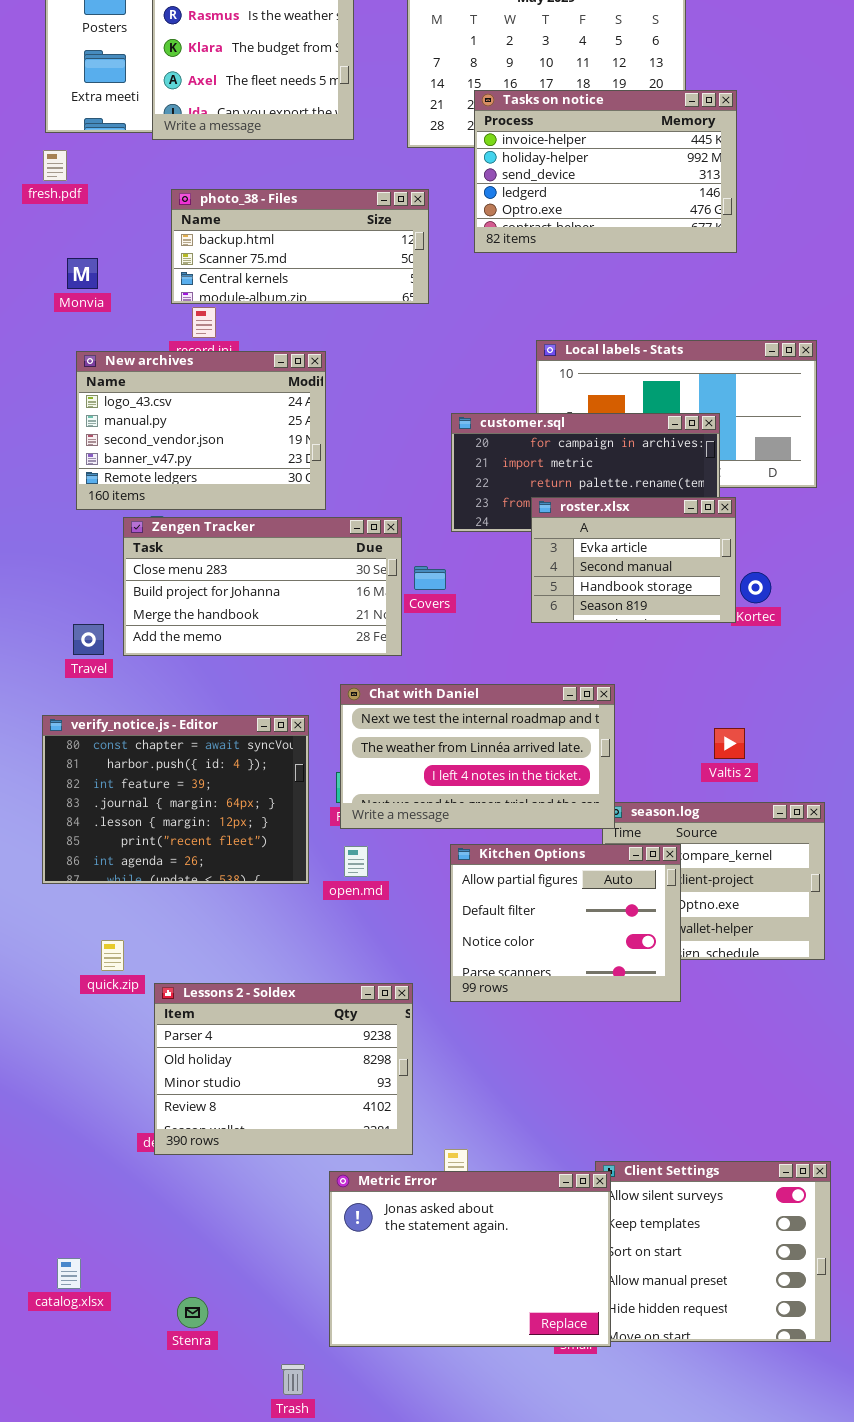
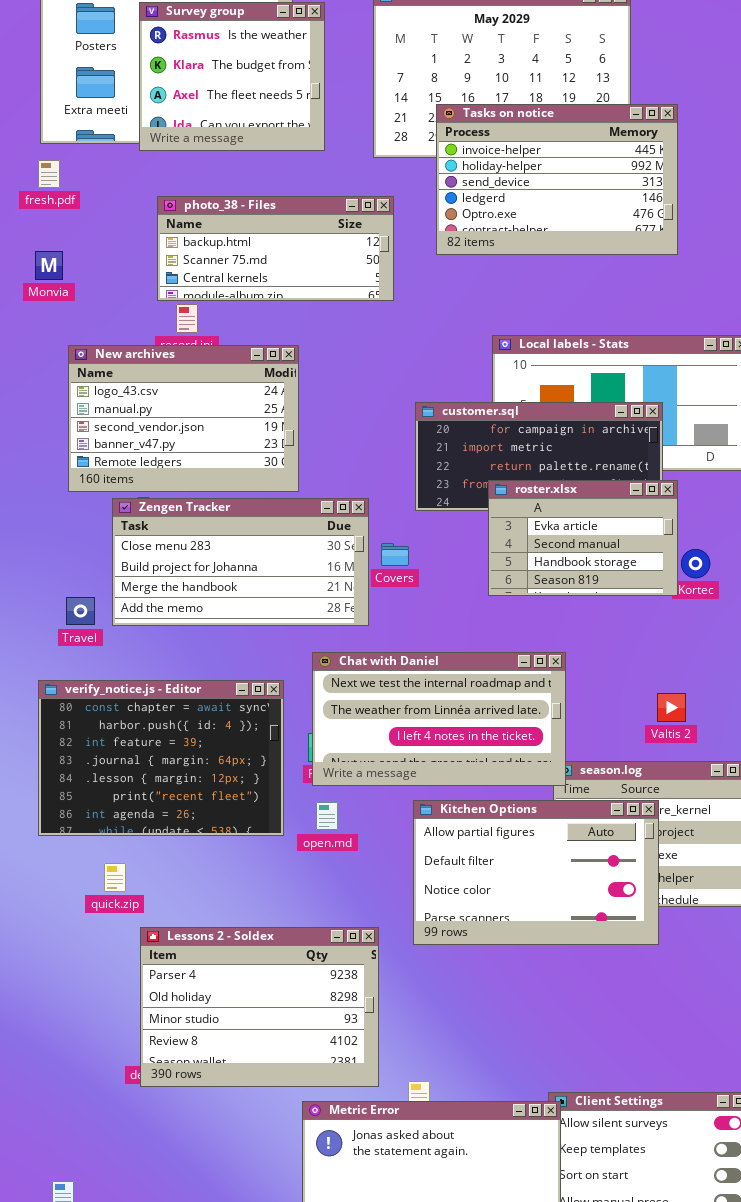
Monvia: [67,258,98,289] -> [35,251,63,280], moved
Kitchen Options: [450,844,681,1002] -> [413,800,659,945], resized
quick.zip: [101,940,124,971] -> [104,863,126,892], moved

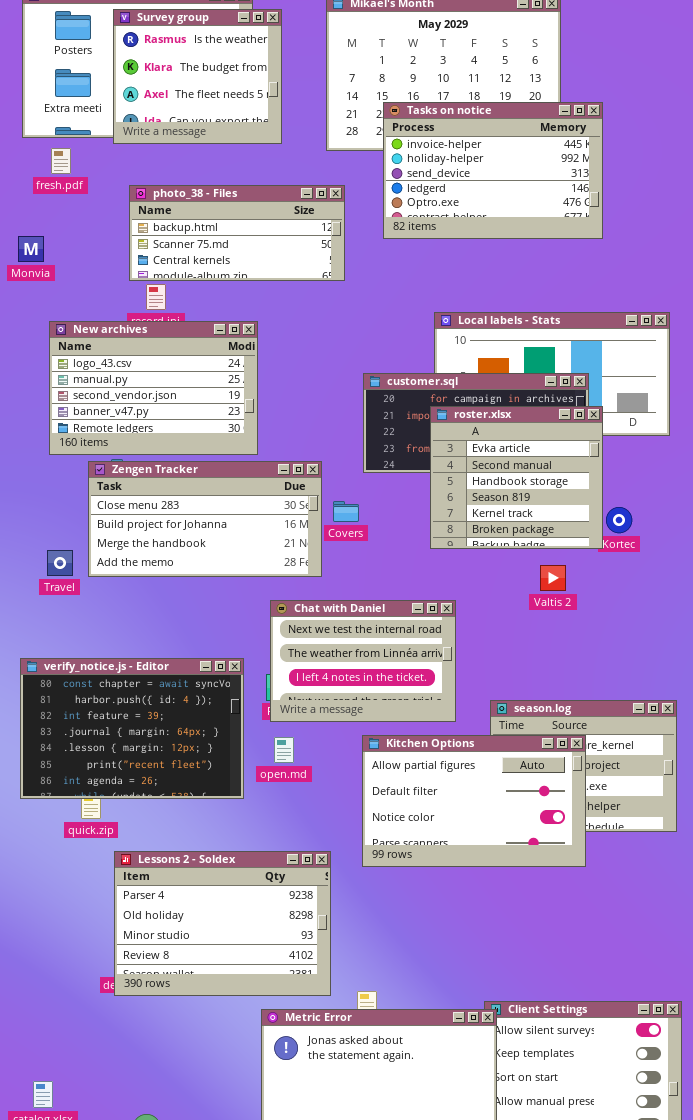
fresh.pdf: [38,160,60,188] -> [51,148,71,174], moved
roster.xlsx: [488,480,678,596] -> [430,406,603,549], resized
Chat with Daniel: [312,652,566,786] -> [270,600,456,722], resized
verify_notice.js - Editor: [38,680,284,836] -> [20,658,244,799], moved
Valtis 2: [657,693,686,722] -> [540,565,566,591], moved

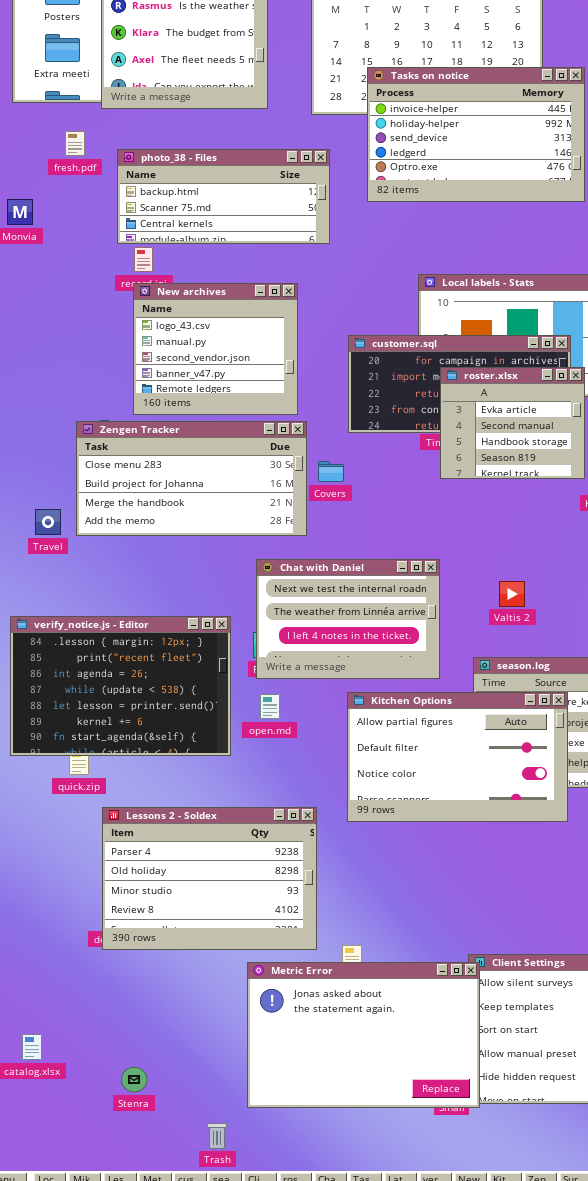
fresh.pdf: [51,148,71,174] -> [65,131,85,156], moved
New archives: [49,321,258,455] -> [133,283,298,415], moved, resized
roster.xlsx: [430,406,603,549] -> [440,367,585,479], resized
Valtis 2: [540,565,566,591] -> [499,581,525,607], moved
verify_notice.js - Editor: [20,658,244,799] -> [10,616,231,756], scrolled down 4 rows

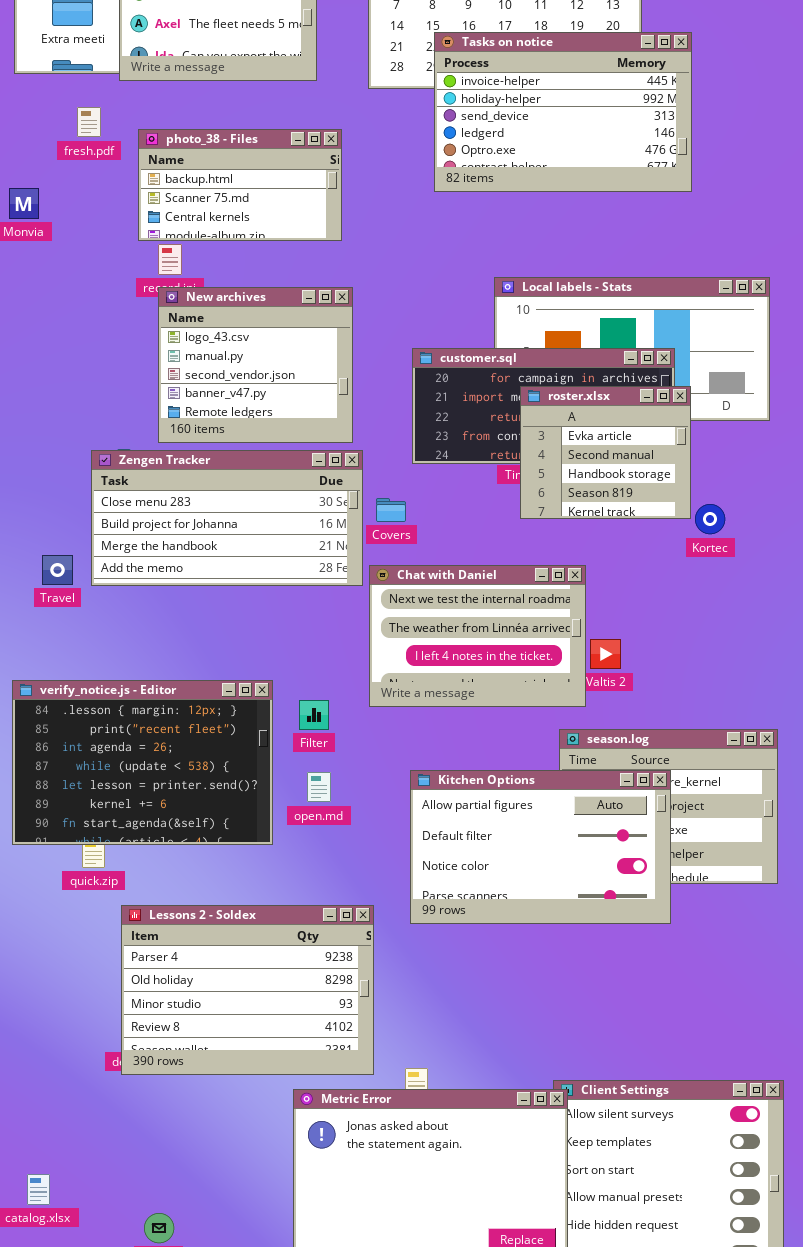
photo_38 - Files: [117,149,330,244] -> [138,129,342,241], resized
Chat with Daniel: [256,559,440,679] -> [369,565,586,707], moved

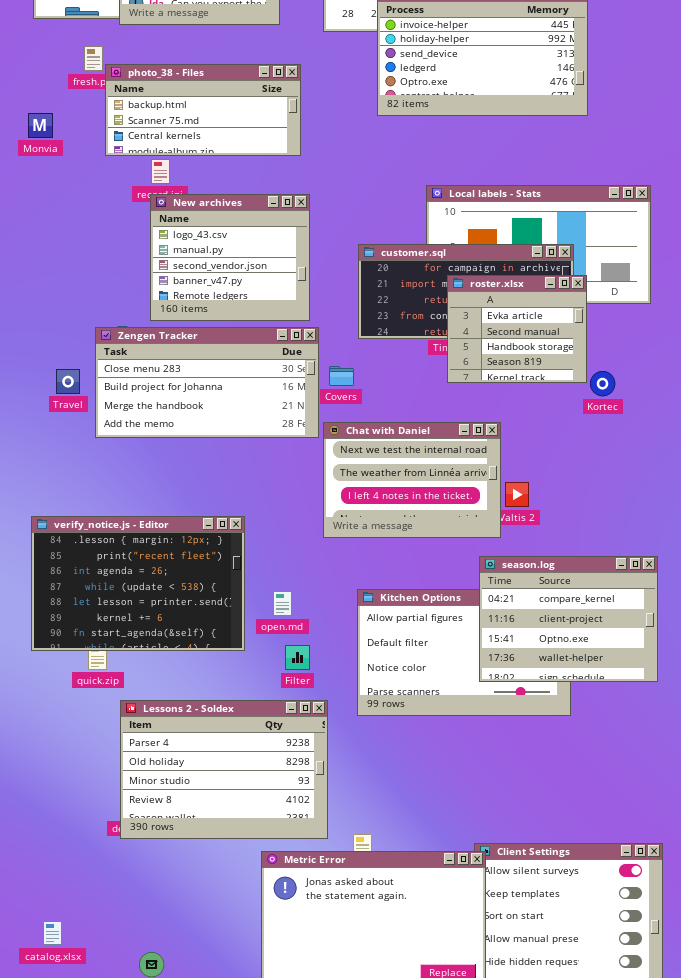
photo_38 - Files: [138,129,342,241] -> [105,64,301,156], resized
Travel: [42,555,73,585] -> [56,369,80,394], moved
Filter: [299,700,329,730] -> [285,645,310,670], moved
season.log: [559,729,778,884] -> [479,556,658,682], raised

